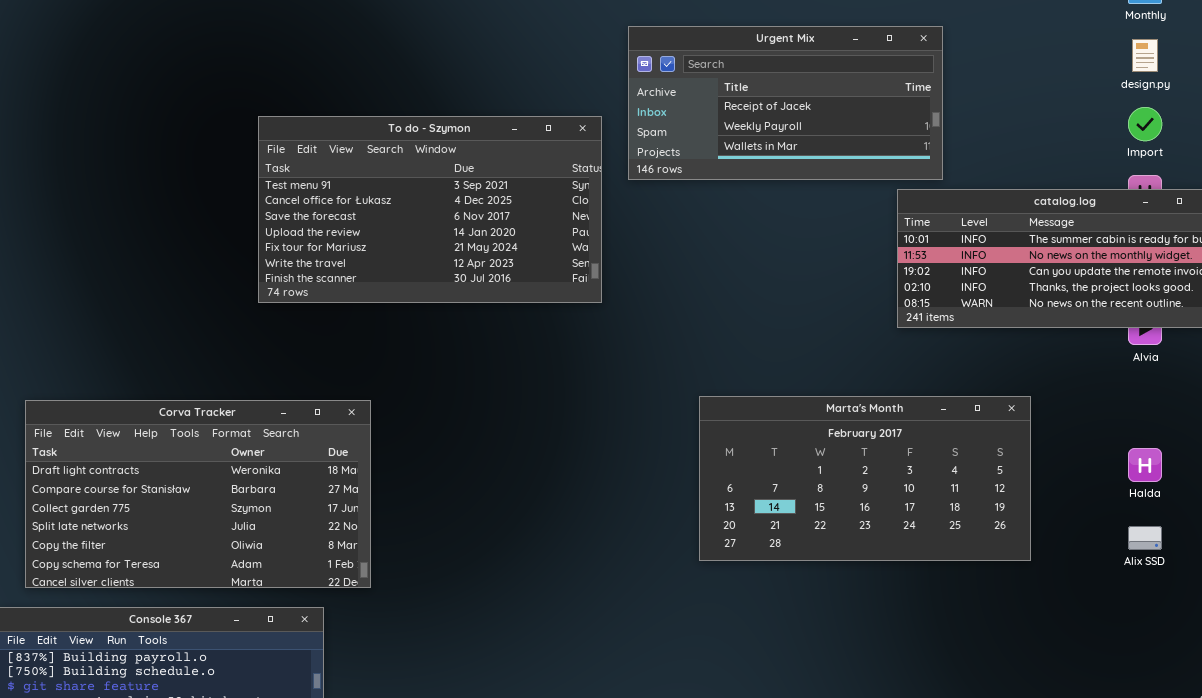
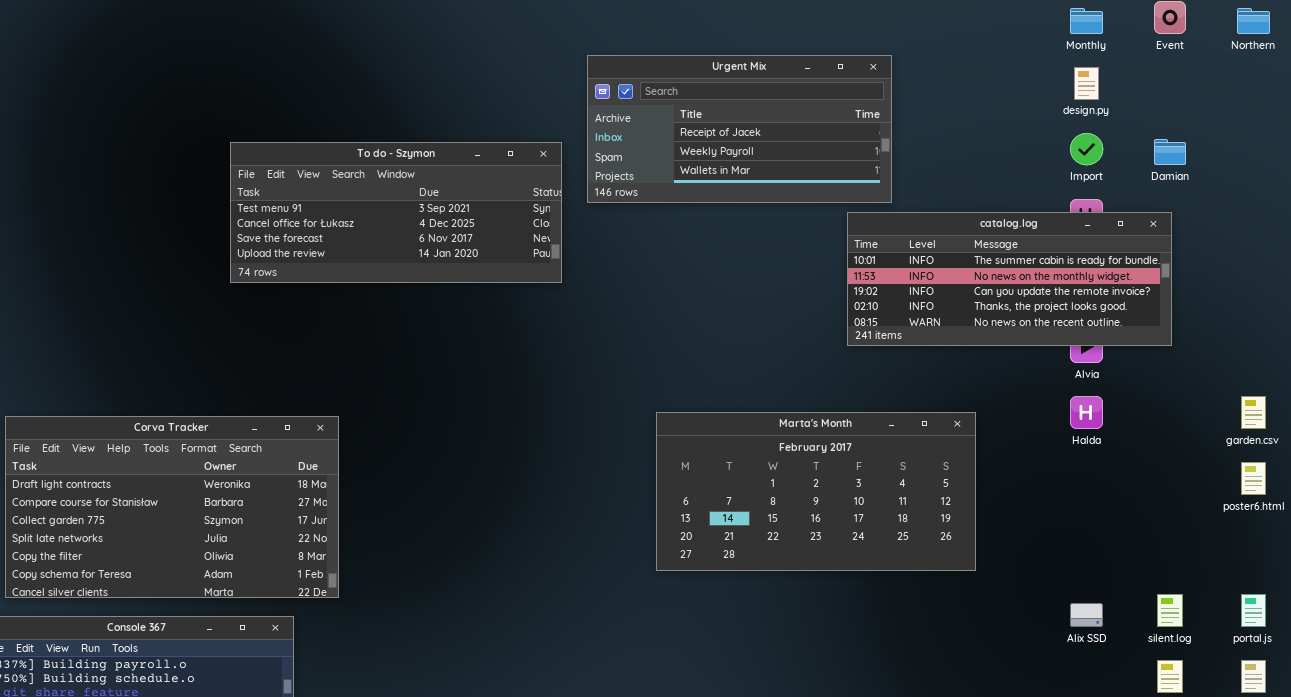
To do - Szymon: [258,116,602,303] -> [230,142,562,283], resized
Halda: [1128,448,1162,482] -> [1070,396,1103,429], moved
Alix SSD: [1128,526,1162,550] -> [1070,603,1103,627], moved

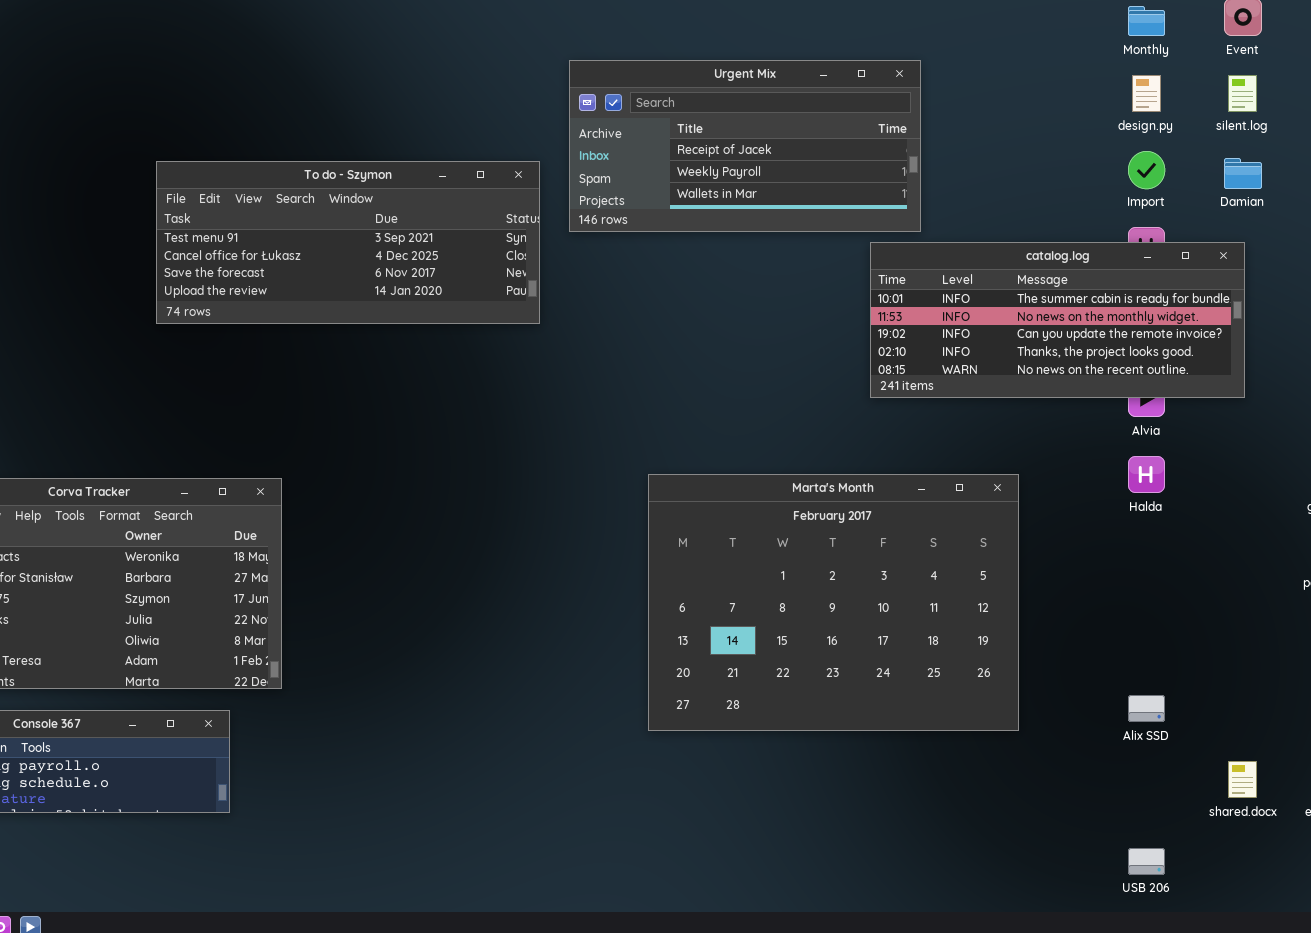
Marta's Month: [656,412,976,571] -> [648,474,1019,731], resized
silent.log: [1157,594,1183,627] -> [1228,75,1257,112], moved

